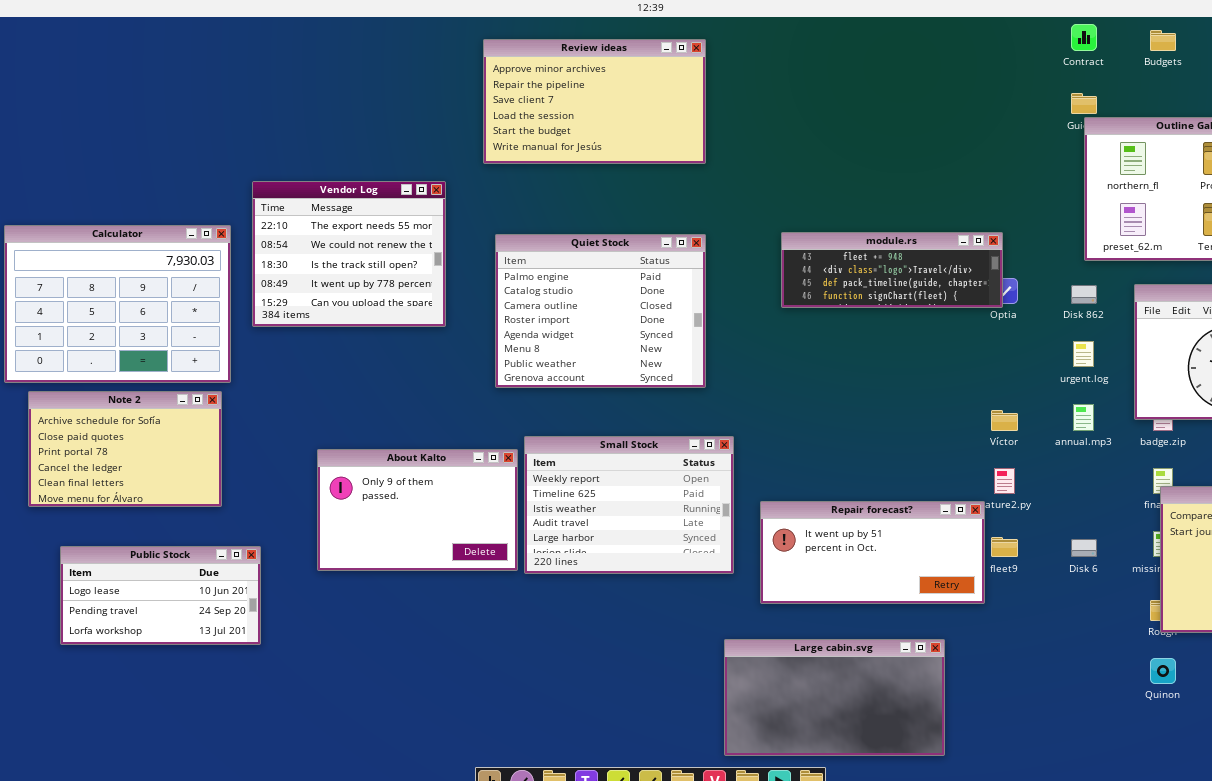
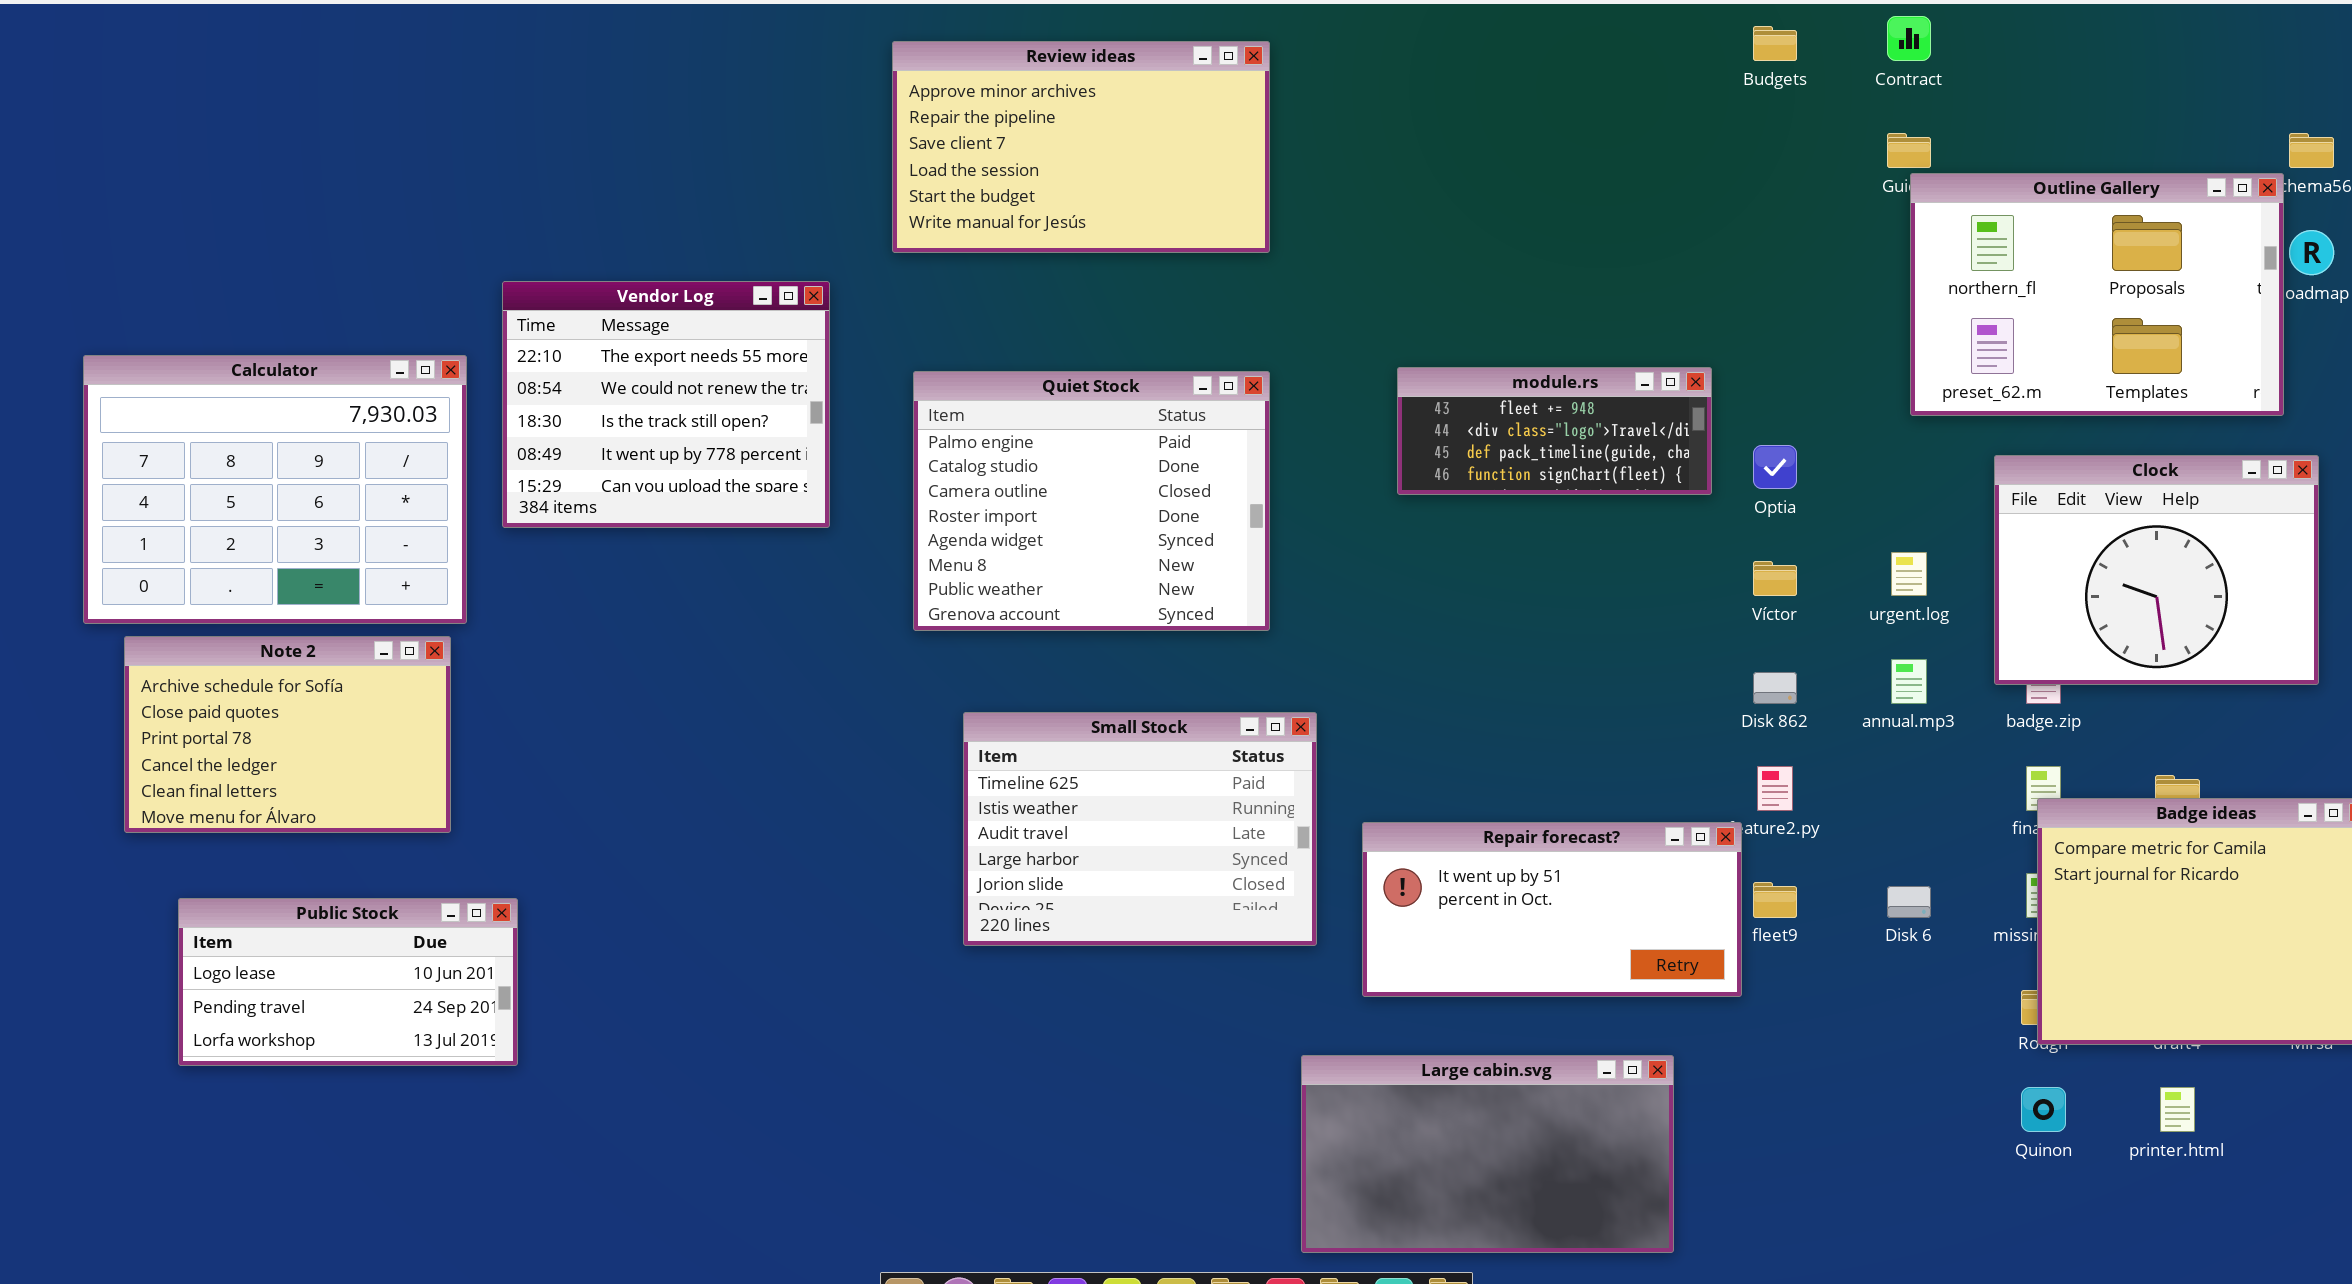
Budgets: [1150,30,1176,51] -> [1753,26,1797,61], moved
module.rs: [781,232,1003,308] -> [1397,367,1712,495], resized
Disk 862: [1071,285,1097,304] -> [1753,672,1797,704], moved
Víctor: [991,410,1018,431] -> [1753,561,1797,596], moved
Small Stock: [524,436,734,574] -> [963,712,1317,946], scrolled down 1 row
About Kalto: [317,449,518,571] -> none, closed

